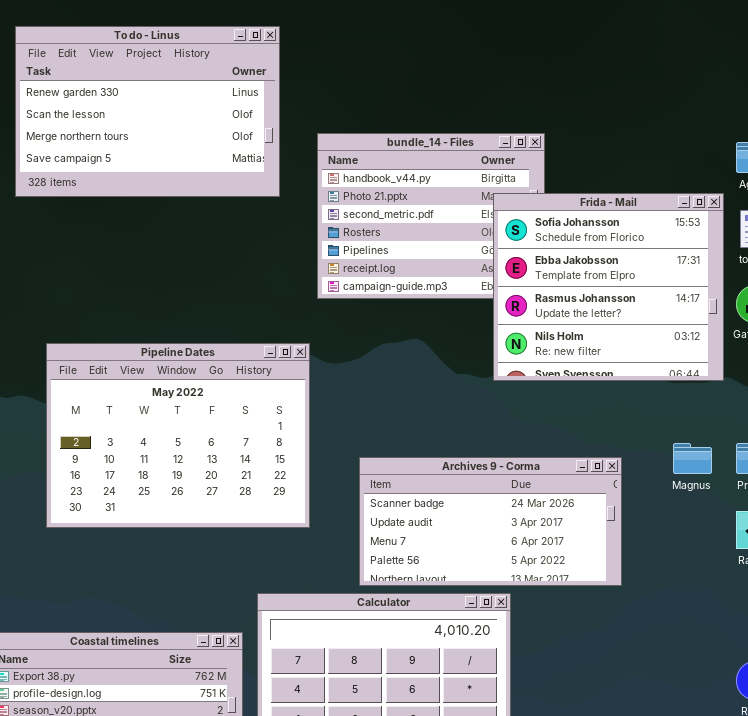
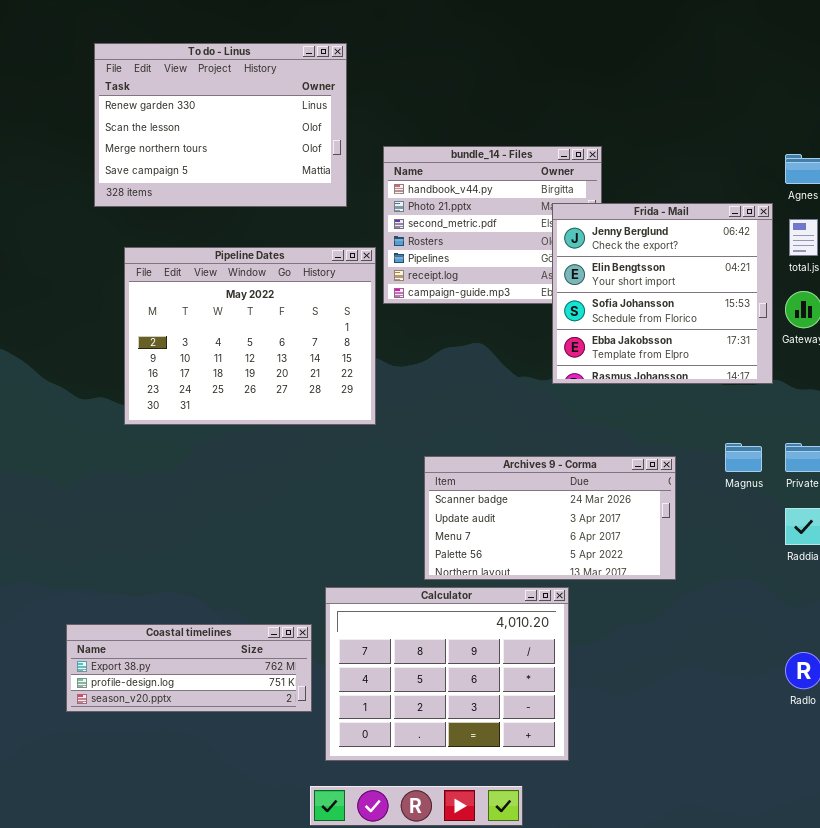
Frida - Mail: [493,193,724,381] -> [552,203,773,384], scrolled up 2 rows
Pipeline Dates: [46,343,310,528] -> [124,247,376,425], moved

